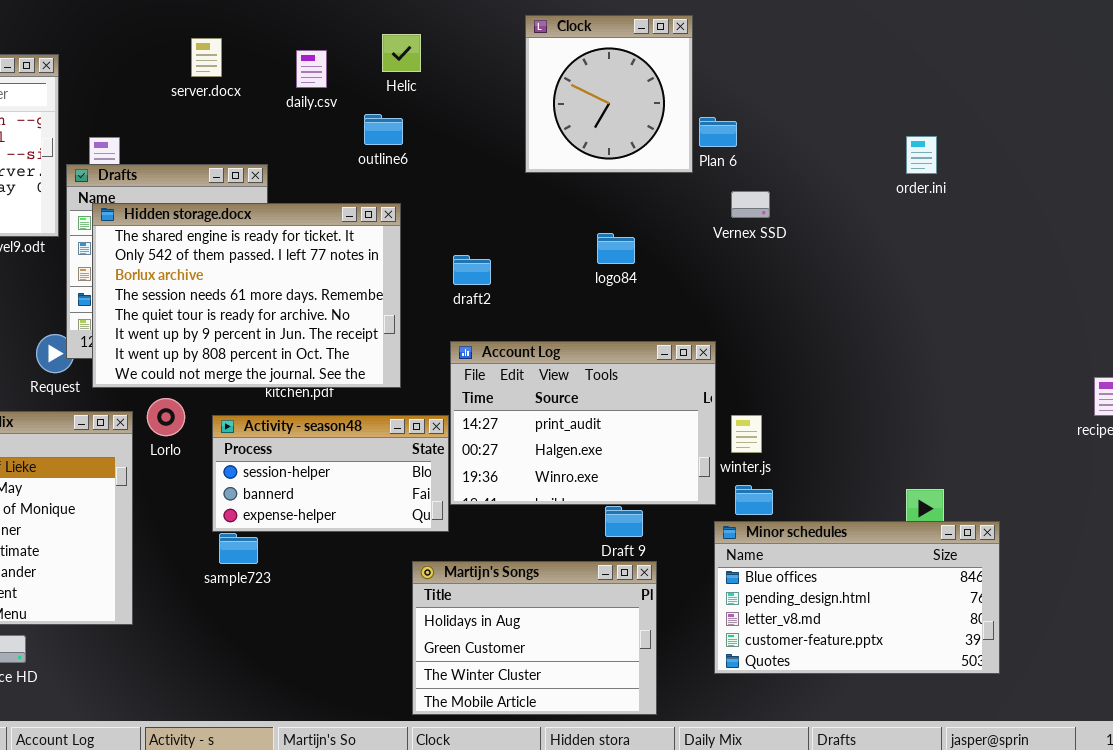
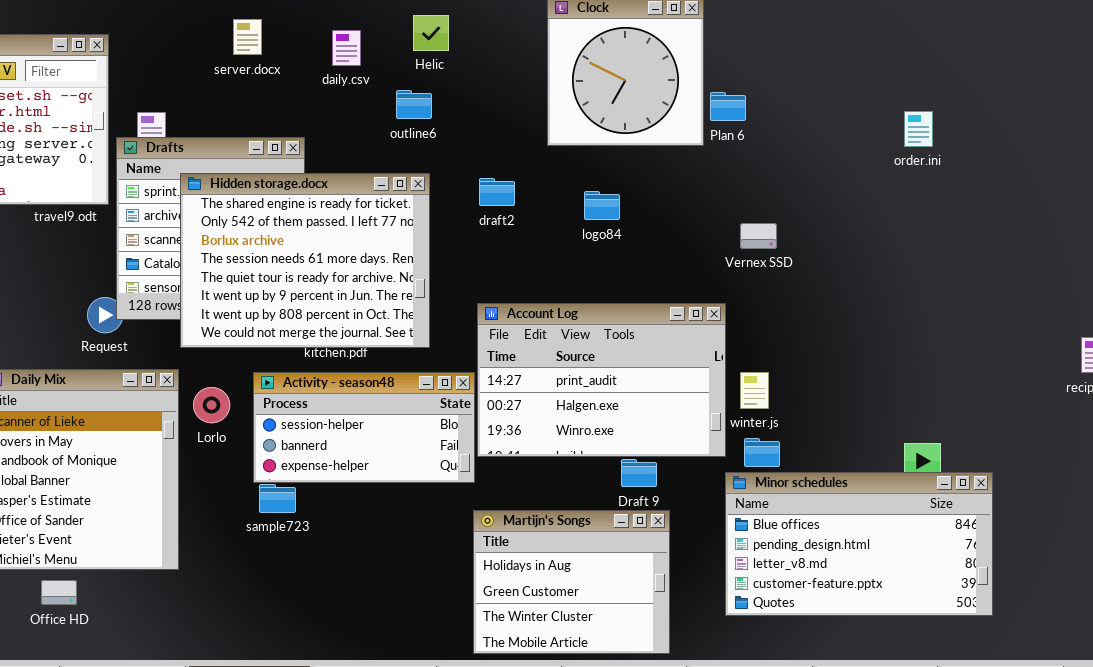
Vernex SSD: [731,191,770,218] -> [740,223,777,249], moved
Hidden storage.docx: [92,203,401,388] -> [180,173,430,348], resized
logo84: [597,233,635,264] -> [584,191,620,220], moved
draft2: [453,255,491,285] -> [479,178,515,206], moved
Lorlo: [147,398,185,436] -> [193,387,230,423], moved
Martijn's Songs: [412,561,657,715] -> [473,510,670,654], resized

